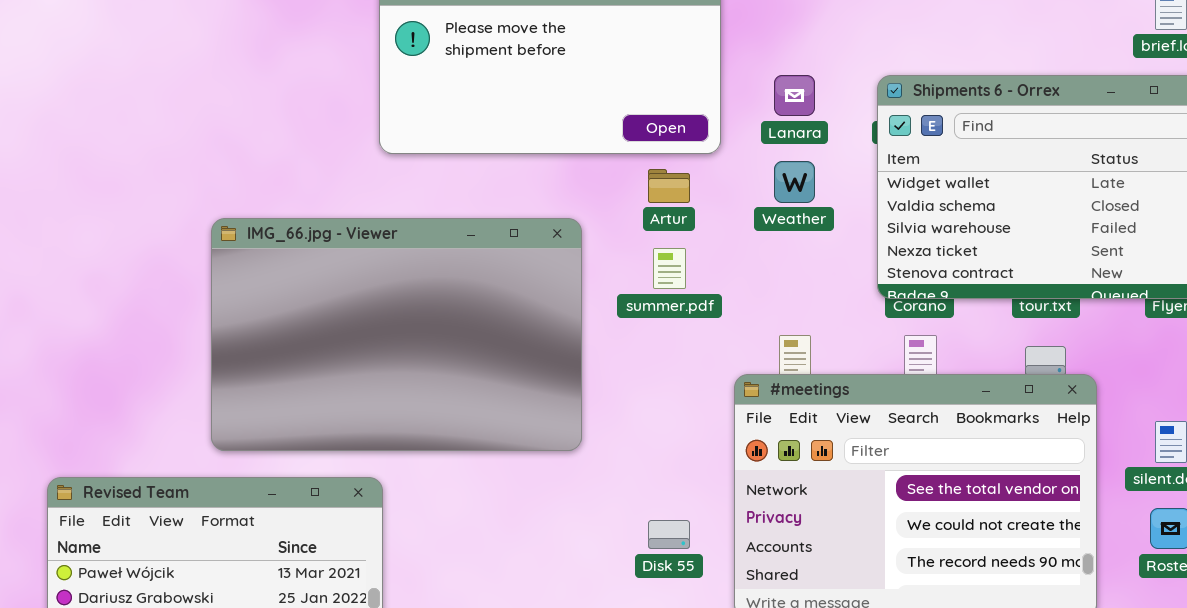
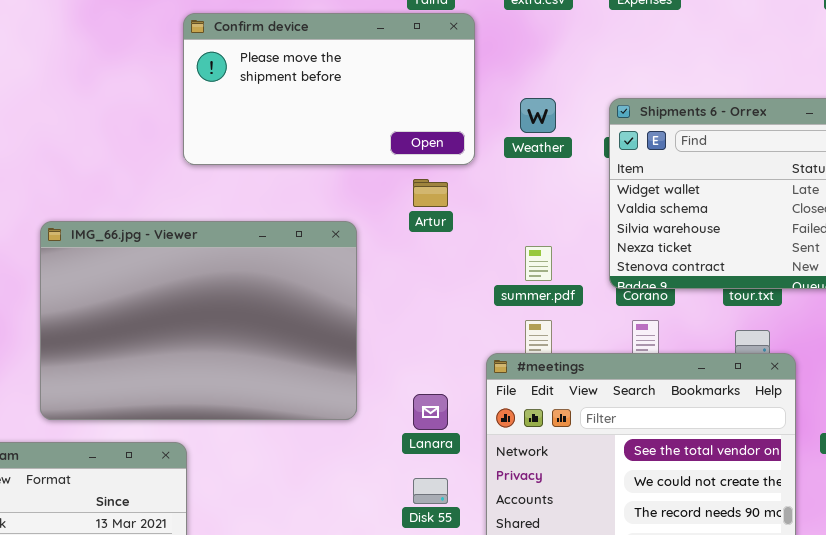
Lanara: [774,75,815,116] -> [413,394,448,430], moved
Weather: [774,161,815,203] -> [520,98,556,133], moved
summer.pdf: [653,248,686,289] -> [525,246,552,281], moved

